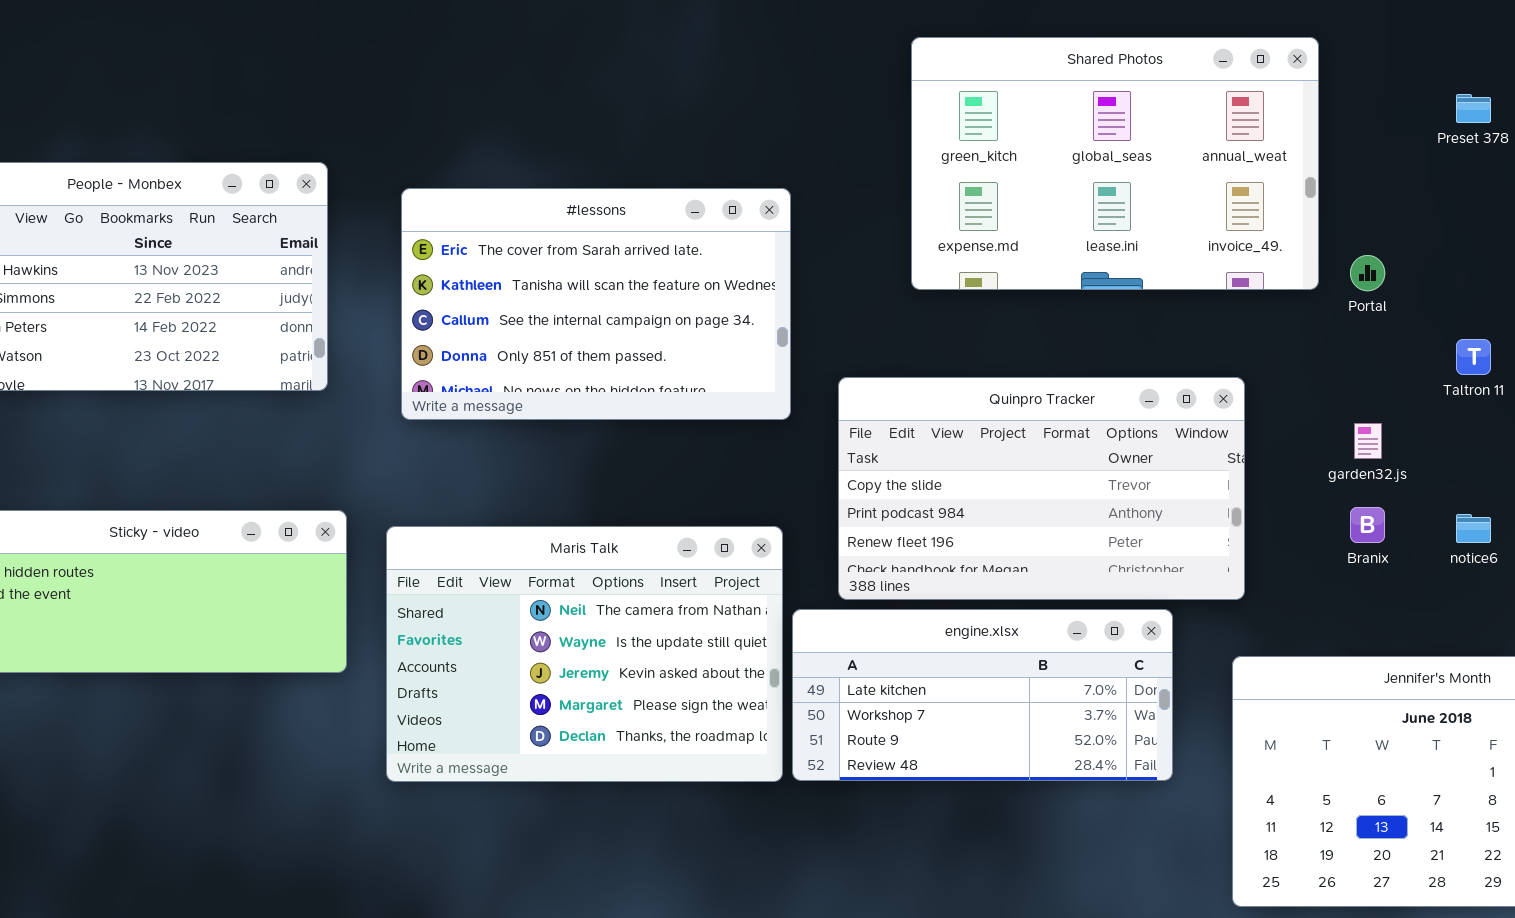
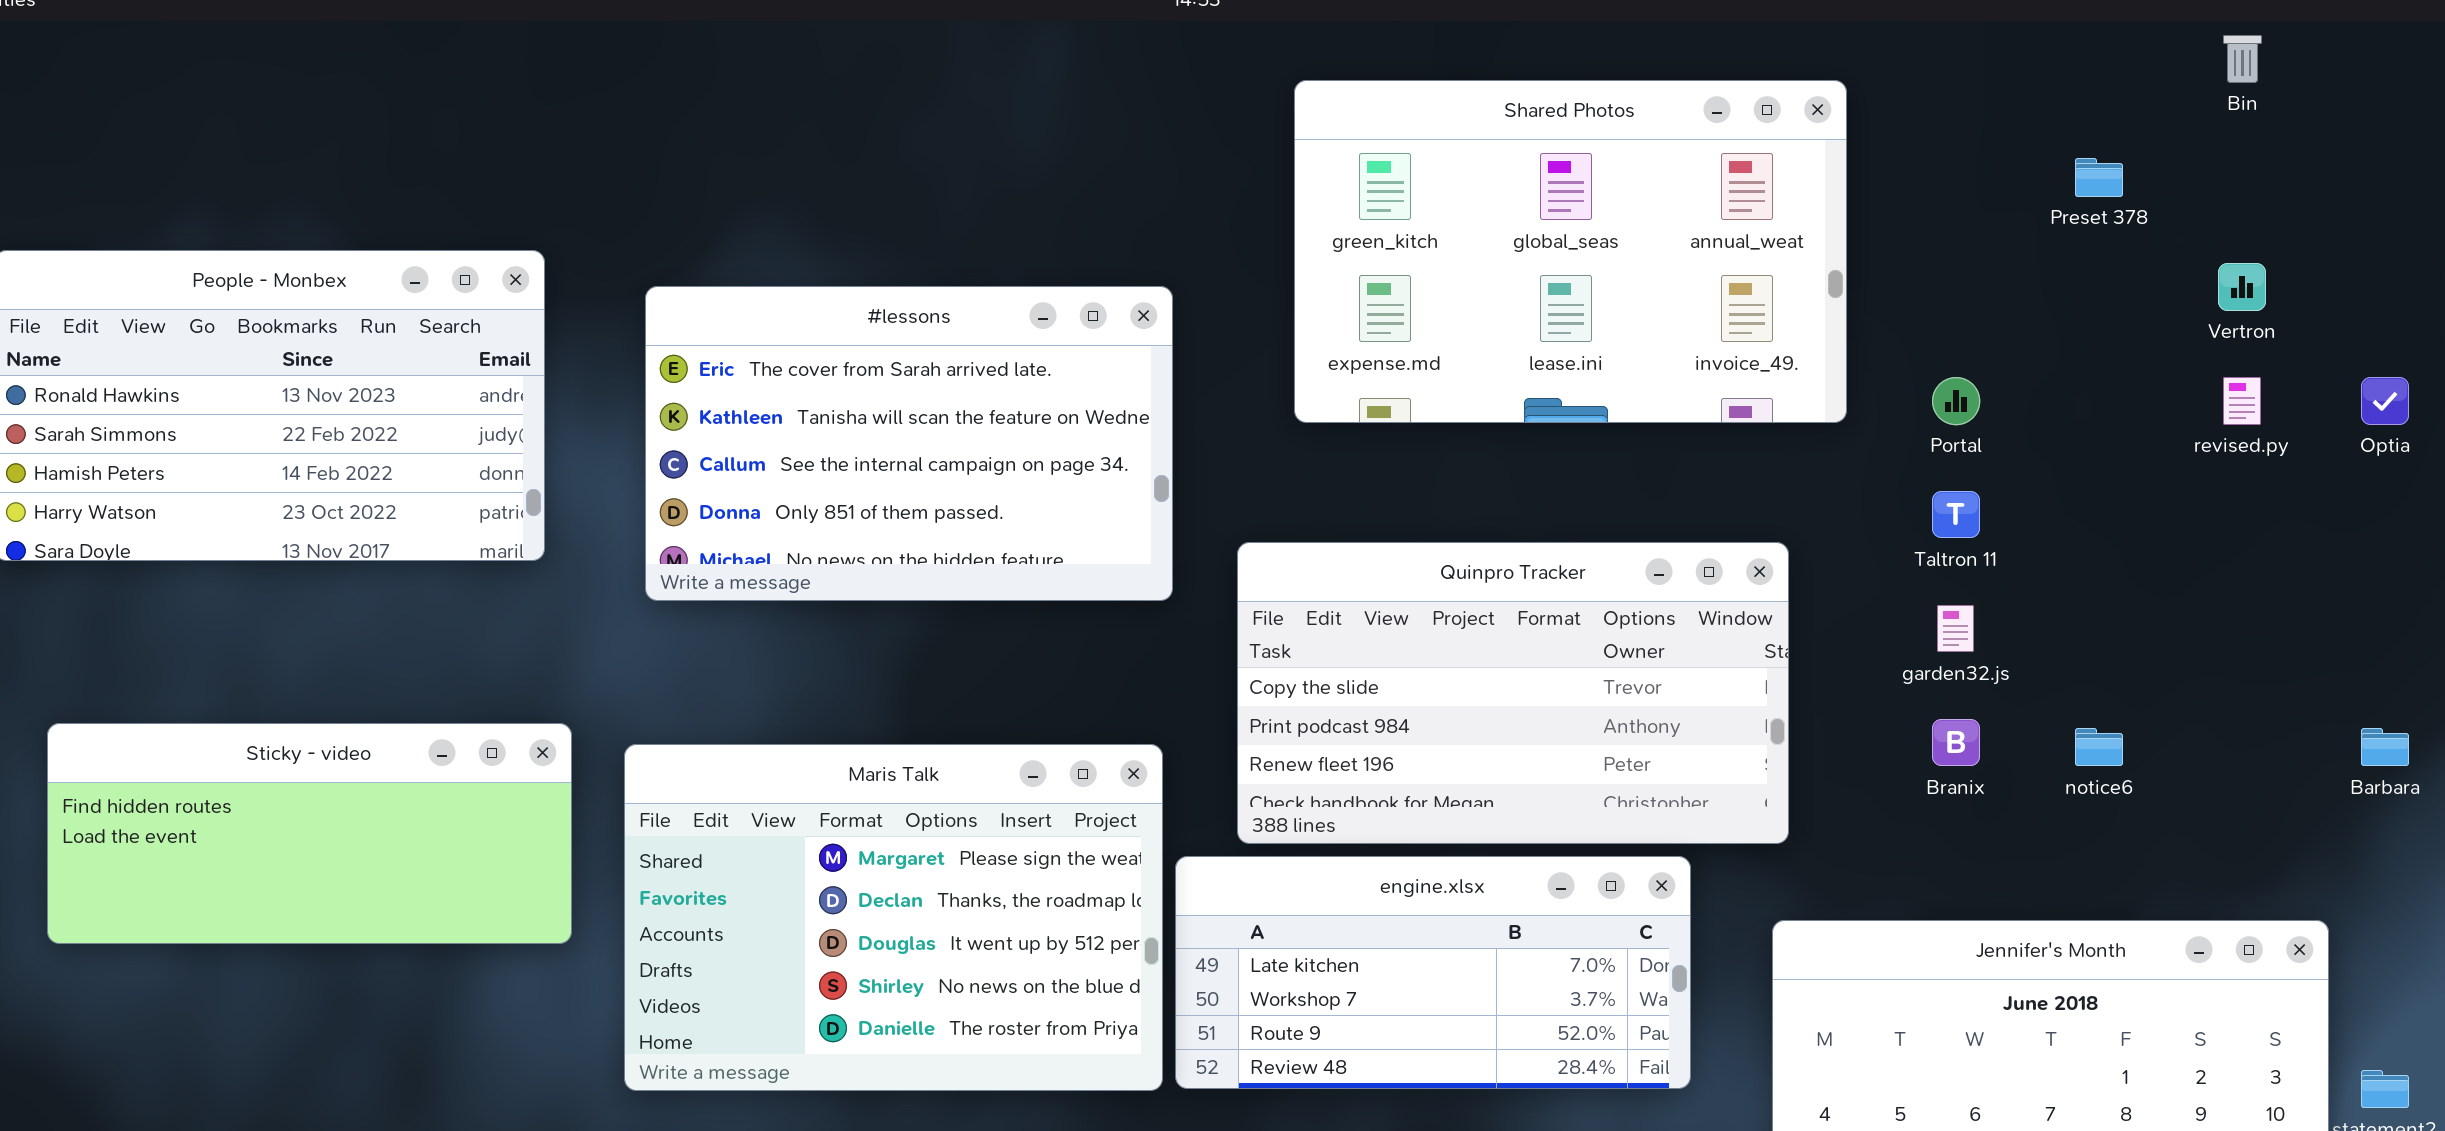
Shared Photos: [911,37,1319,290] -> [1294,80,1847,423], moved
Taltron 11: [1456,339,1491,375] -> [1932,491,1980,538], moved
Maris Talk: [386,526,783,782] -> [624,744,1163,1091], scrolled down 3 rows

